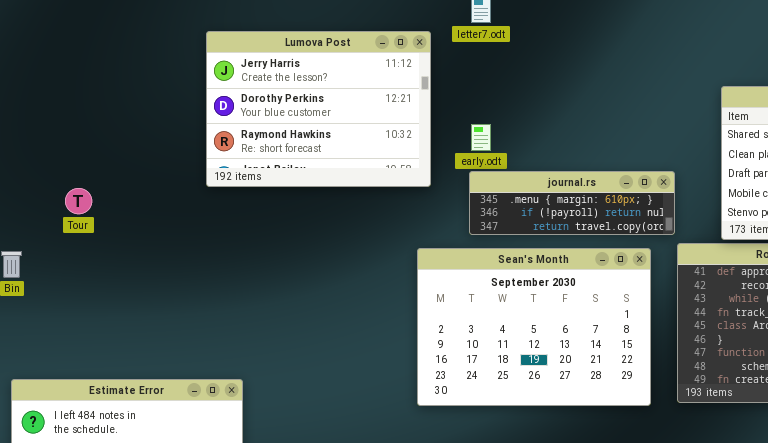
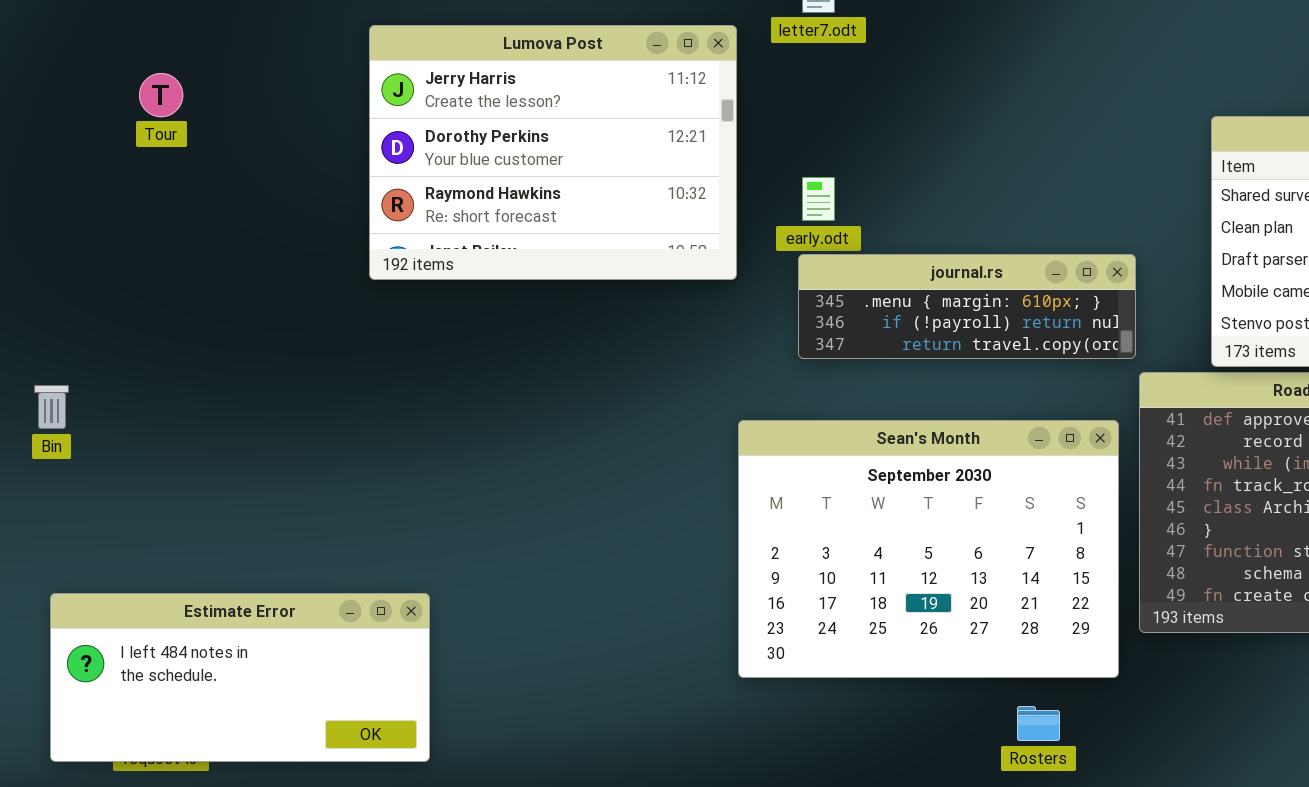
Tour: [65,188,92,214] -> [139,73,183,117], moved
Sean's Month: [417,248,651,406] -> [738,420,1119,678], moved

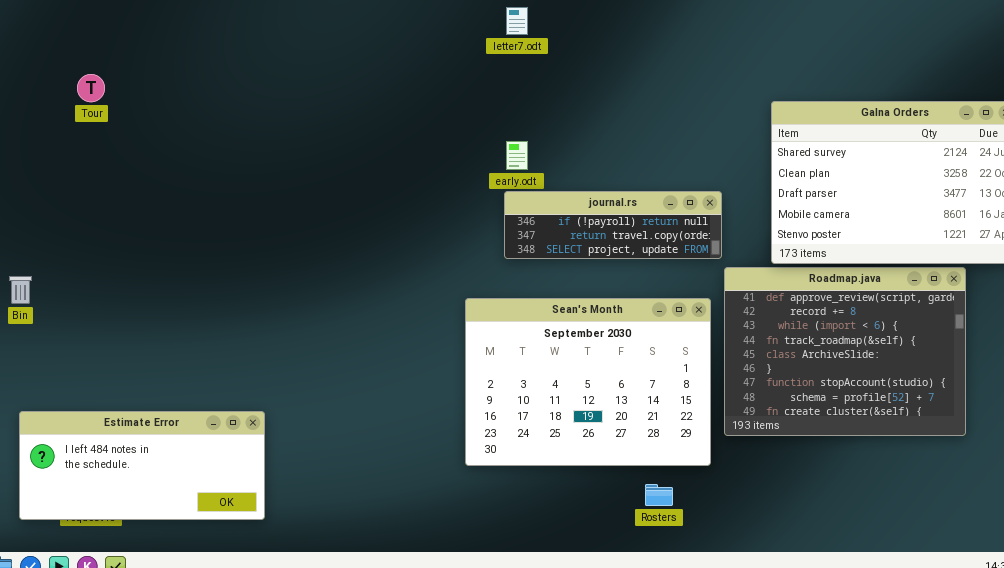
Lumova Post: [369,25,737,280] -> none, closed
journal.rs: [798,254,1136,359] -> [504,191,722,259], scrolled down 1 row

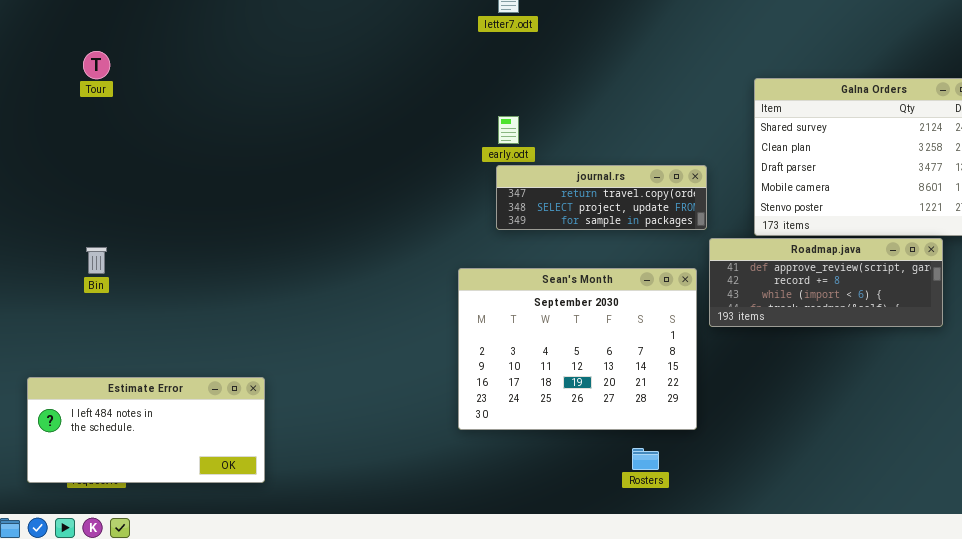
journal.rs: [504,191,722,259] -> [496,165,707,230], scrolled down 1 row
Roadmap.java: [724,267,966,436] -> [709,238,943,327], resized
Bin: [9,276,32,304] -> [86,247,107,274], moved

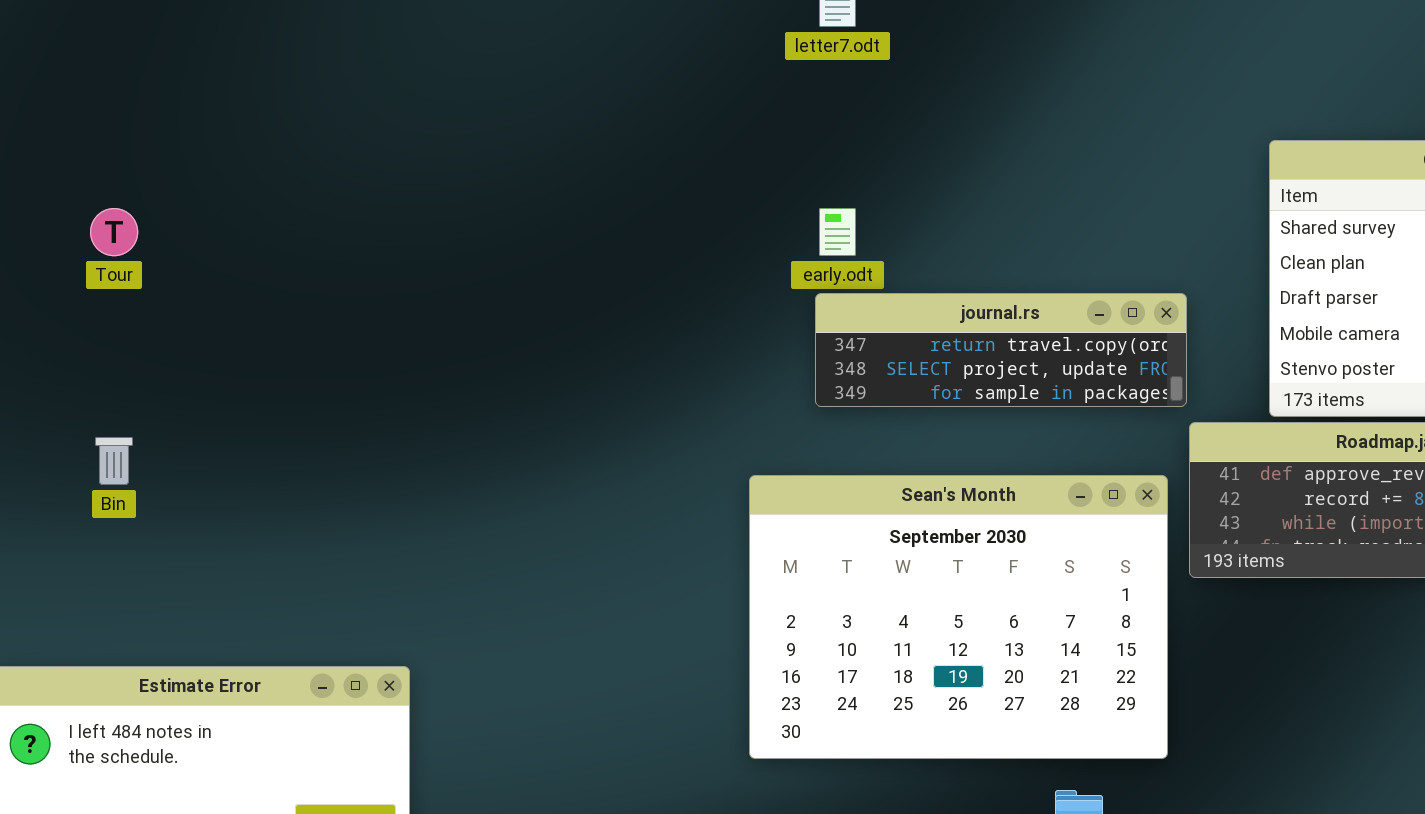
Tour: [83,51,110,79] -> [90,208,138,256], moved

